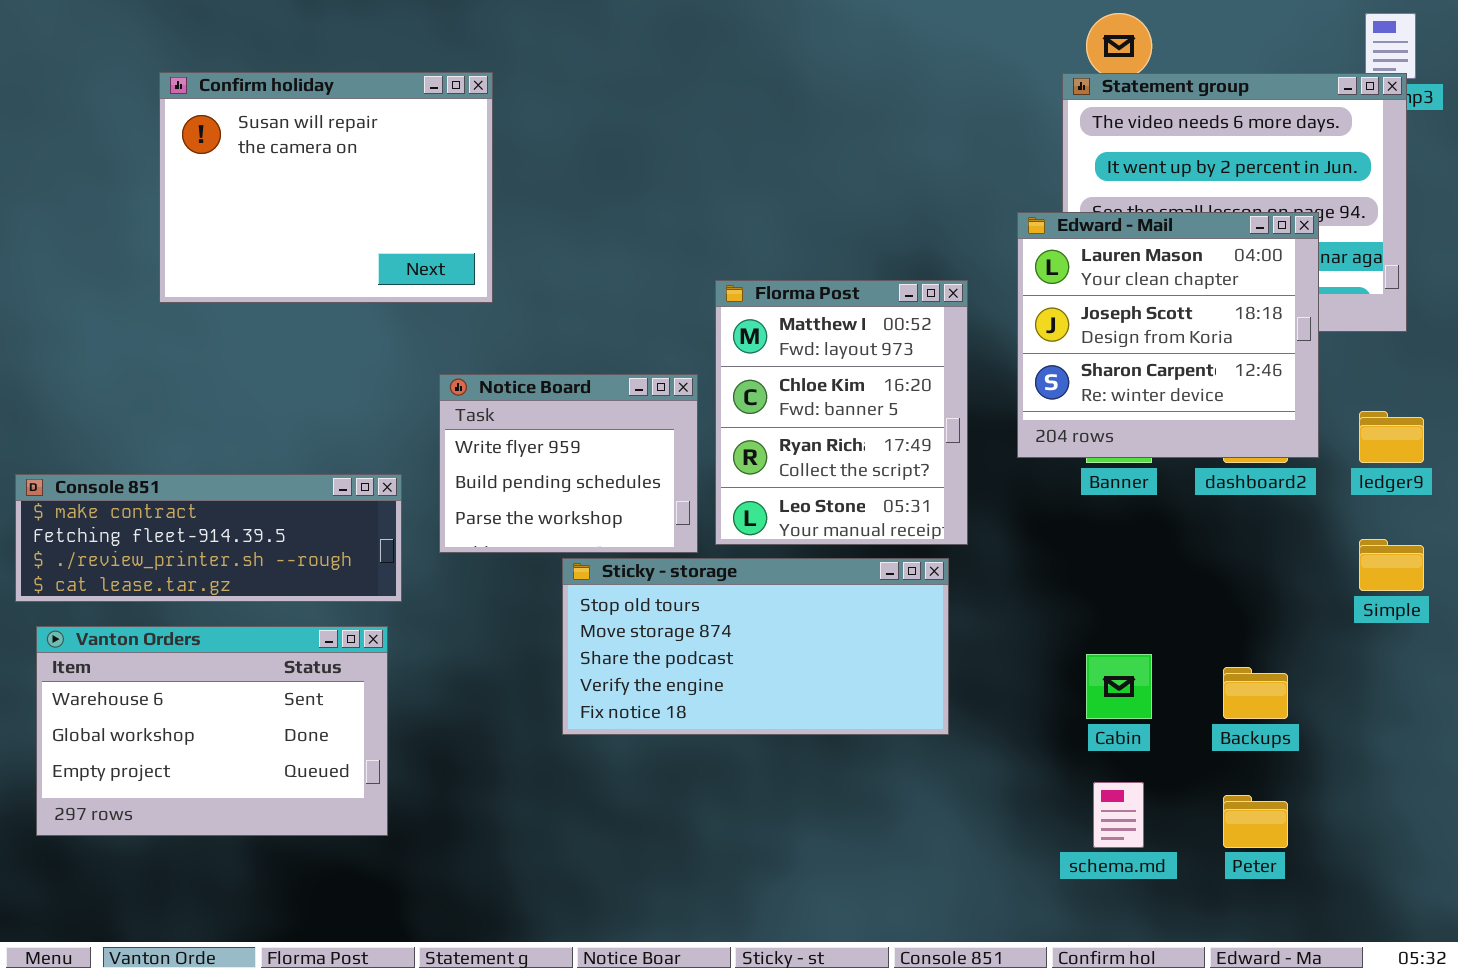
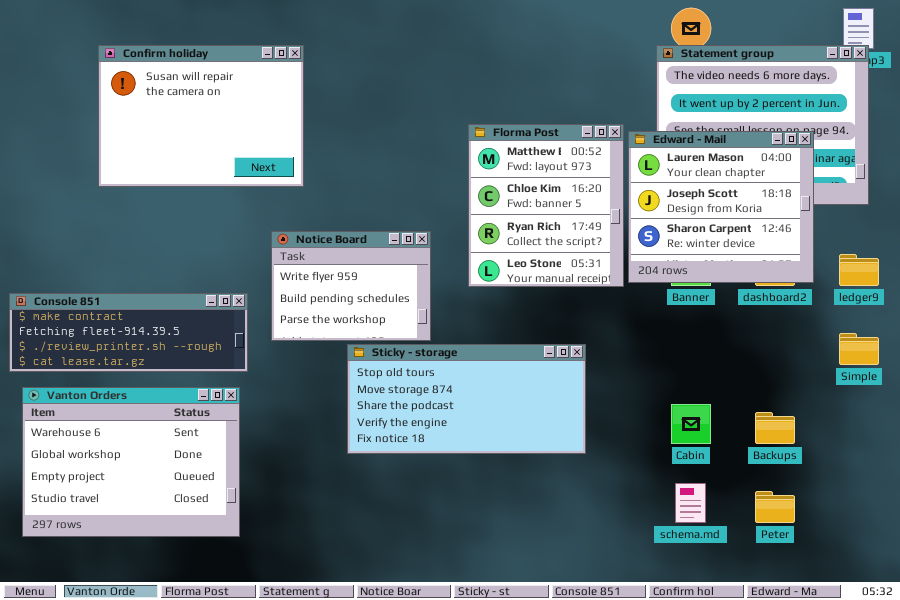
Florma Post: [715,280,968,545] -> [468,124,624,287], moved
Vanton Orders: [36,626,388,836] -> [22,387,240,537], resized

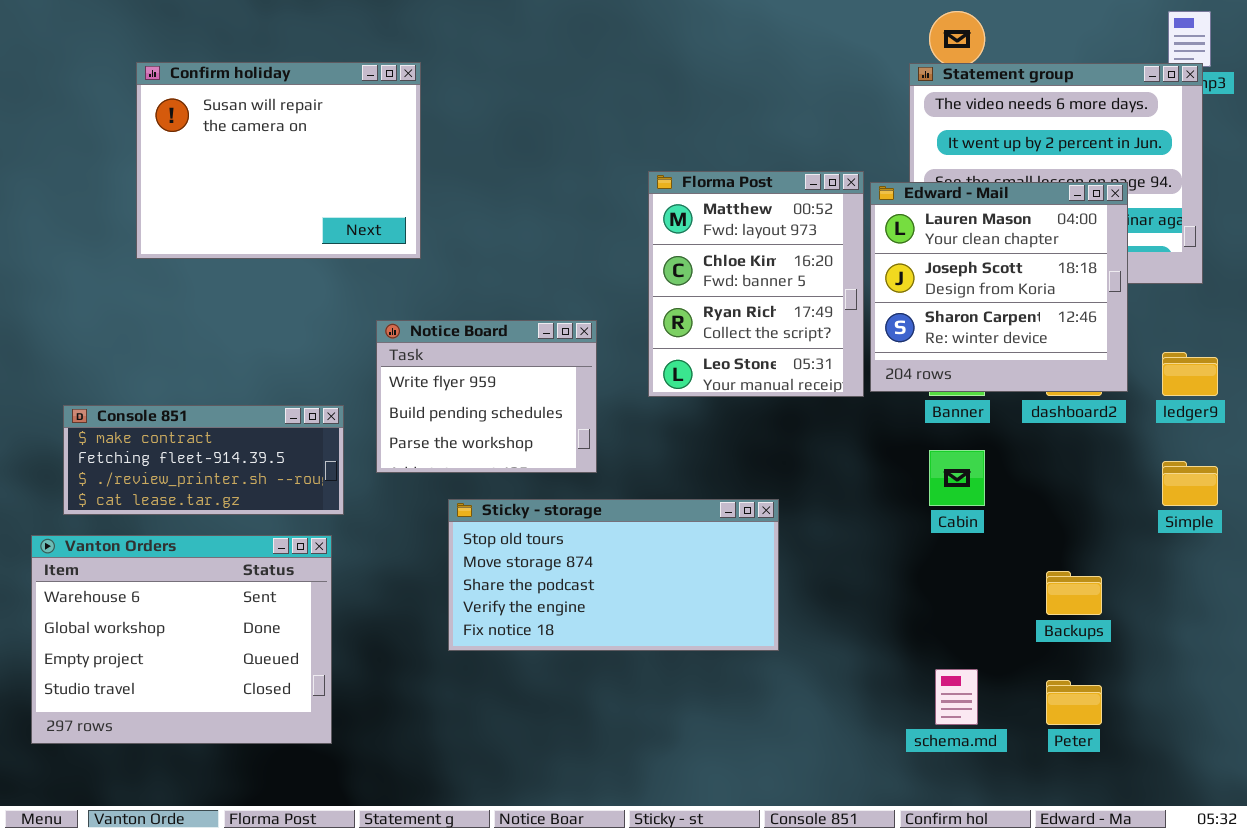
Console 851: [9,293,248,372] -> [63,405,344,515], resized
Sticky - storage: [347,344,586,454] -> [448,499,779,651], moved
Cabin: [671,404,711,444] -> [929,450,985,506], moved

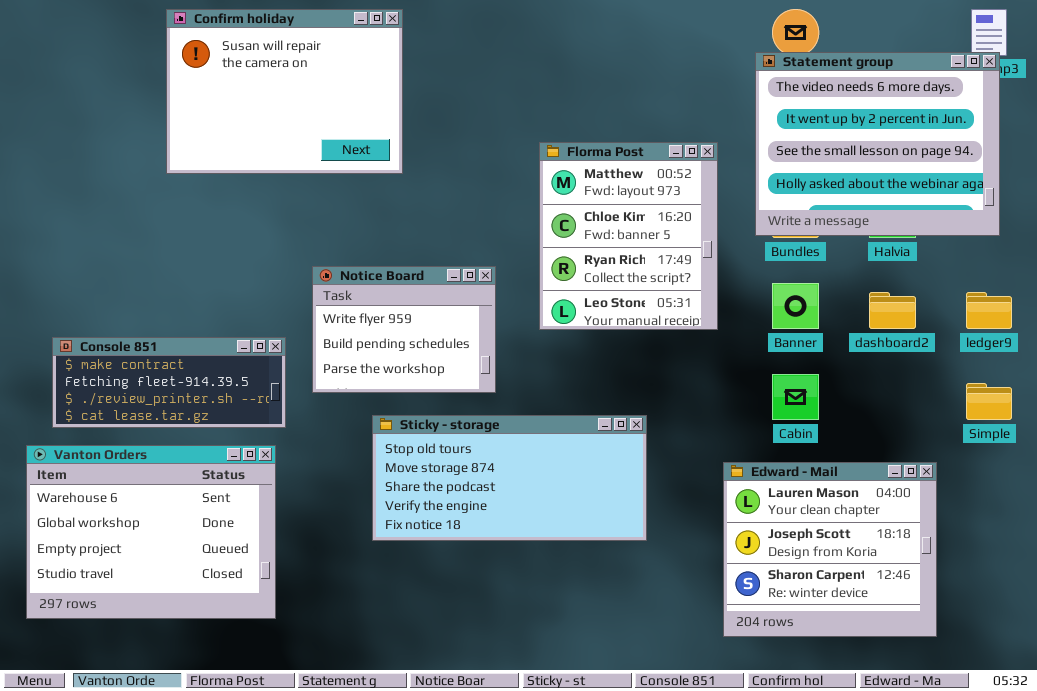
Confirm holiday: [136,62,421,259] -> [166,9,403,174], moved
Edward - Mail: [870,182,1128,392] -> [723,462,937,637], moved

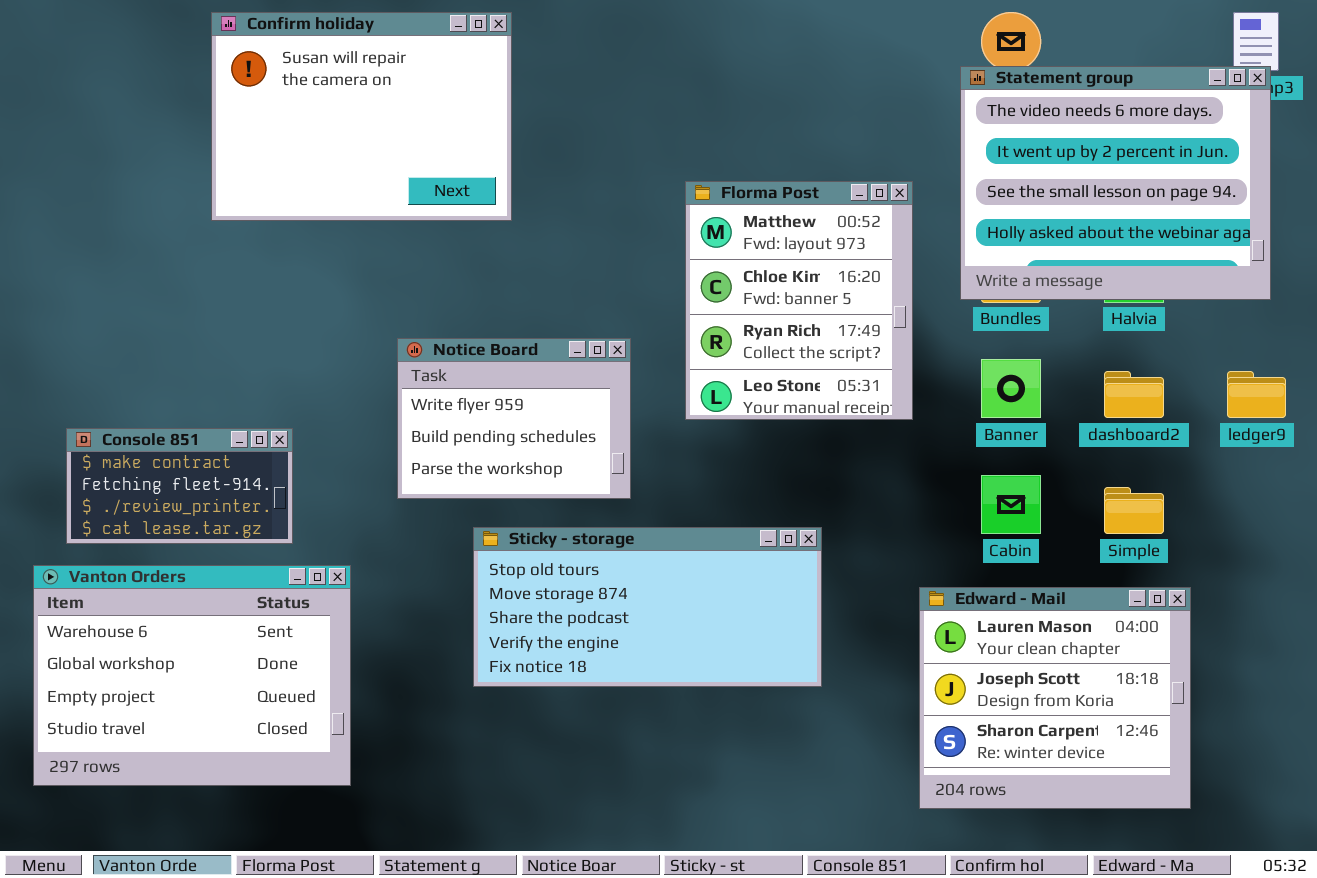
Console 851: [52,337,286,428] -> [66,428,293,544], resized
Simple: [966,383,1012,420] -> [1104,487,1164,534], moved

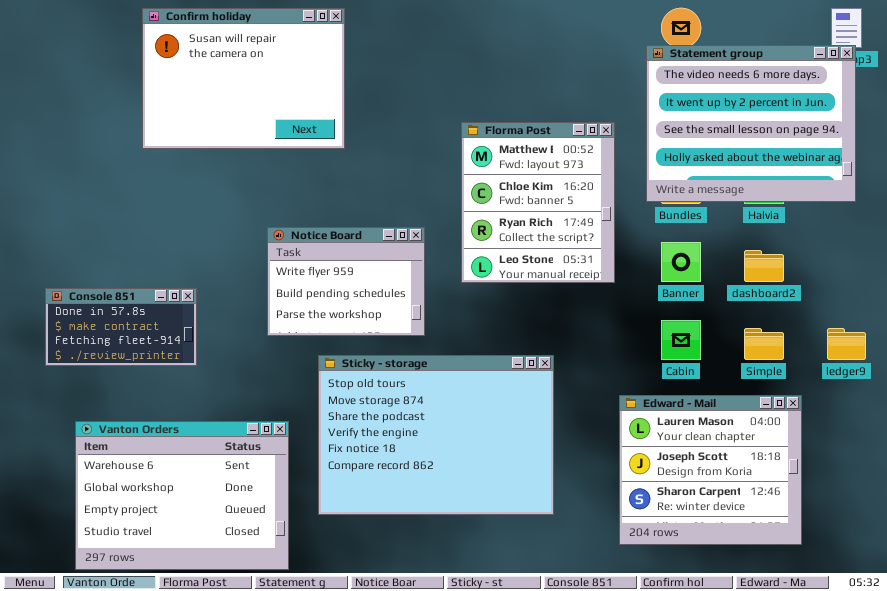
ledger9: [1227,371,1286,418] -> [827,328,866,360], moved
Console 851: [66,428,293,544] -> [45,288,197,366], scrolled up 1 row
Sticky - storage: [473,527,822,687] -> [318,355,554,515], resized
Vanton Orders: [33,565,351,786] -> [75,421,289,570], moved

